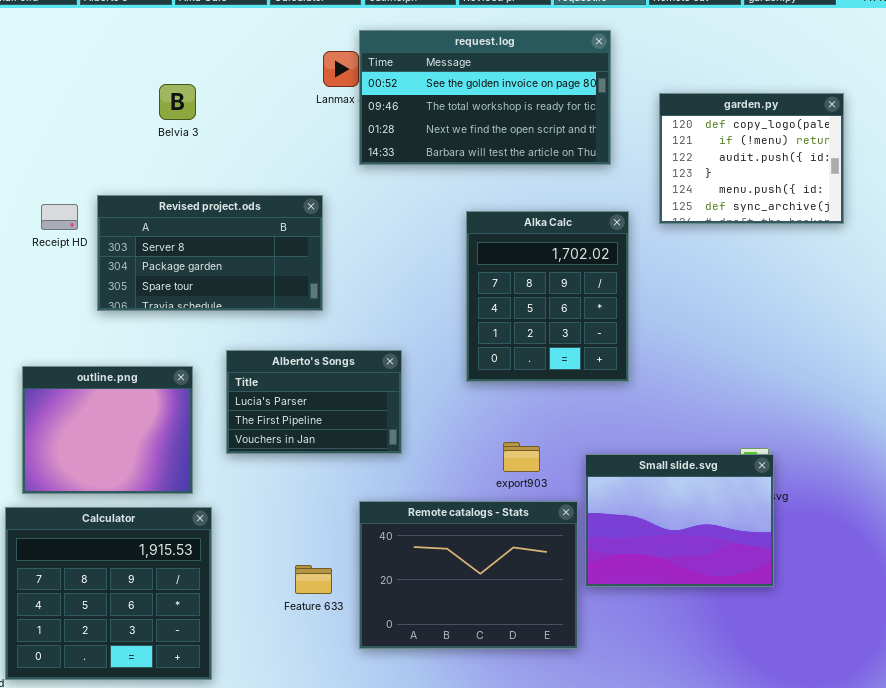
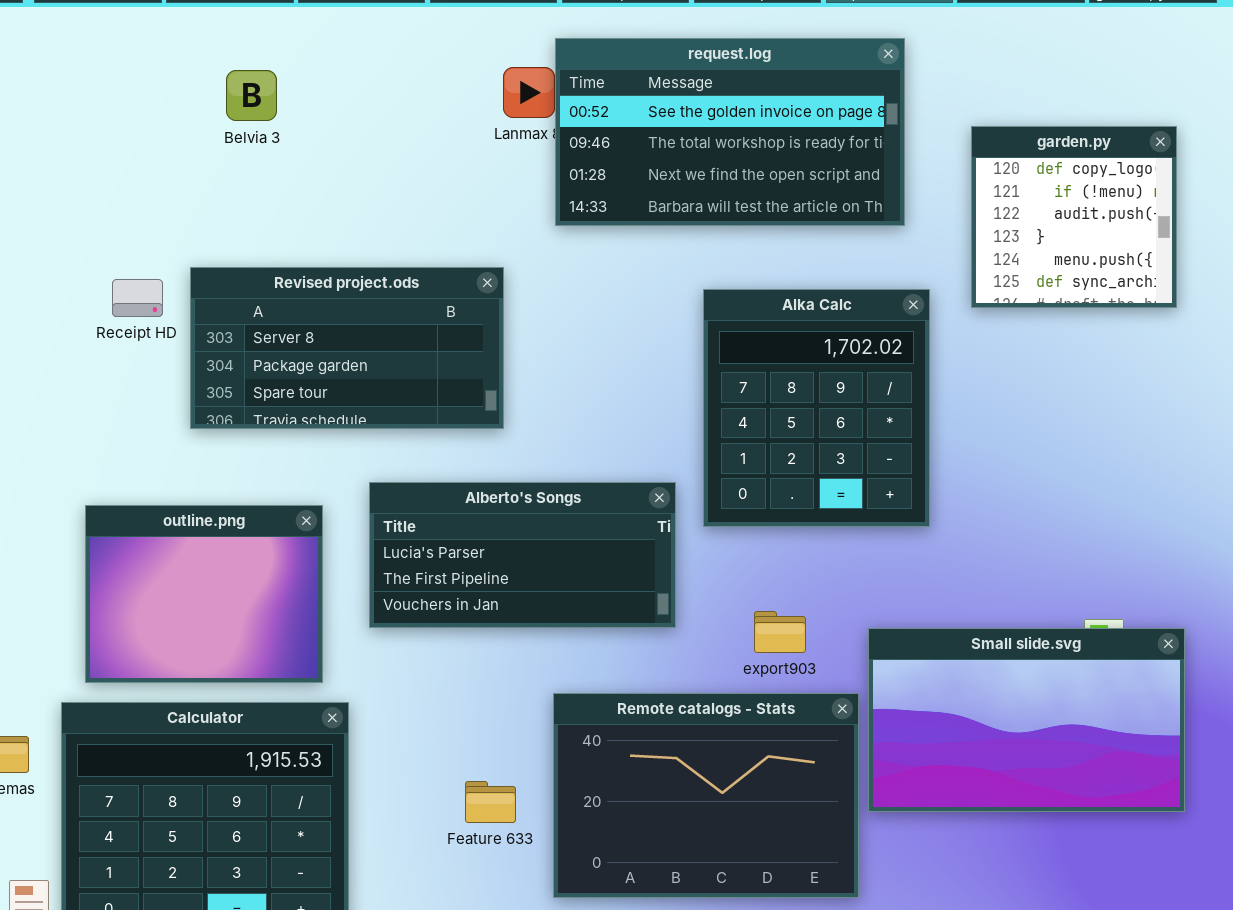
Belvia 3: [159,84,196,120] -> [226,70,277,121], moved
garden.py: [659,93,844,224] -> [971,126,1177,308], resized
Alberto's Songs: [226,350,402,454] -> [369,482,676,628], resized
Small slide.svg: [585,454,774,587] -> [868,628,1185,812], resized

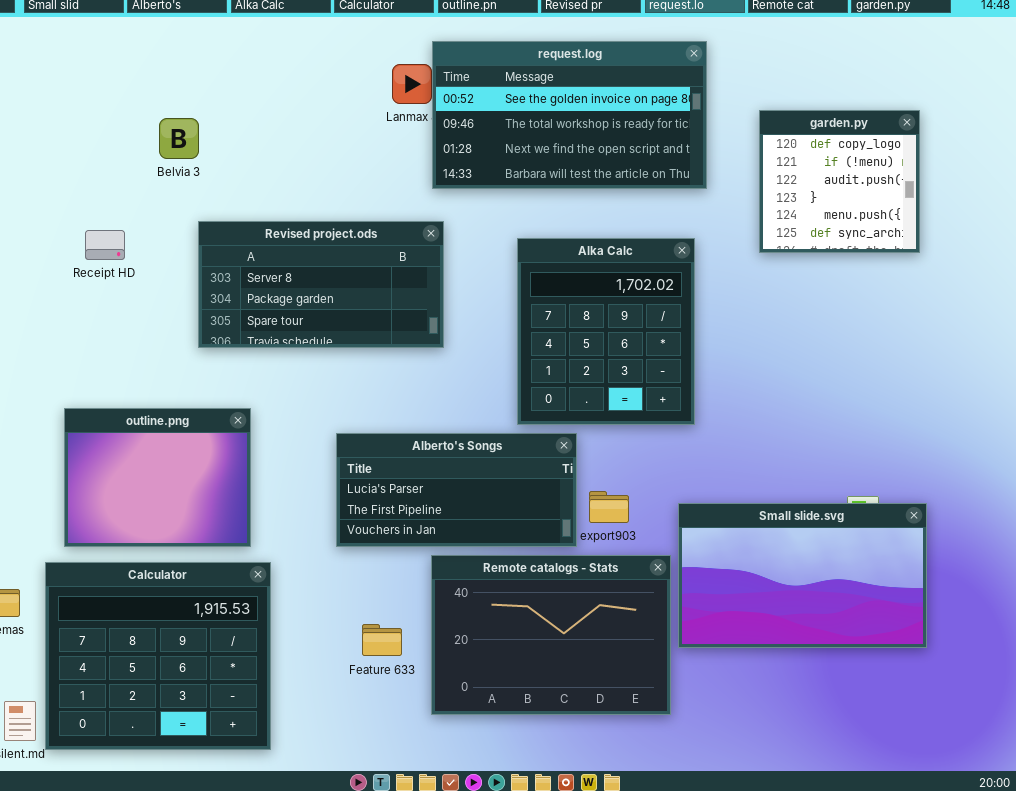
Belvia 3: [226,70,277,121] -> [159,118,199,159], moved
Revised project.ods: [190,267,504,429] -> [198,221,444,348], moved
Alka Calc: [703,289,930,527] -> [517,238,695,425], moved
Alberto's Songs: [369,482,676,628] -> [336,433,577,547], moved

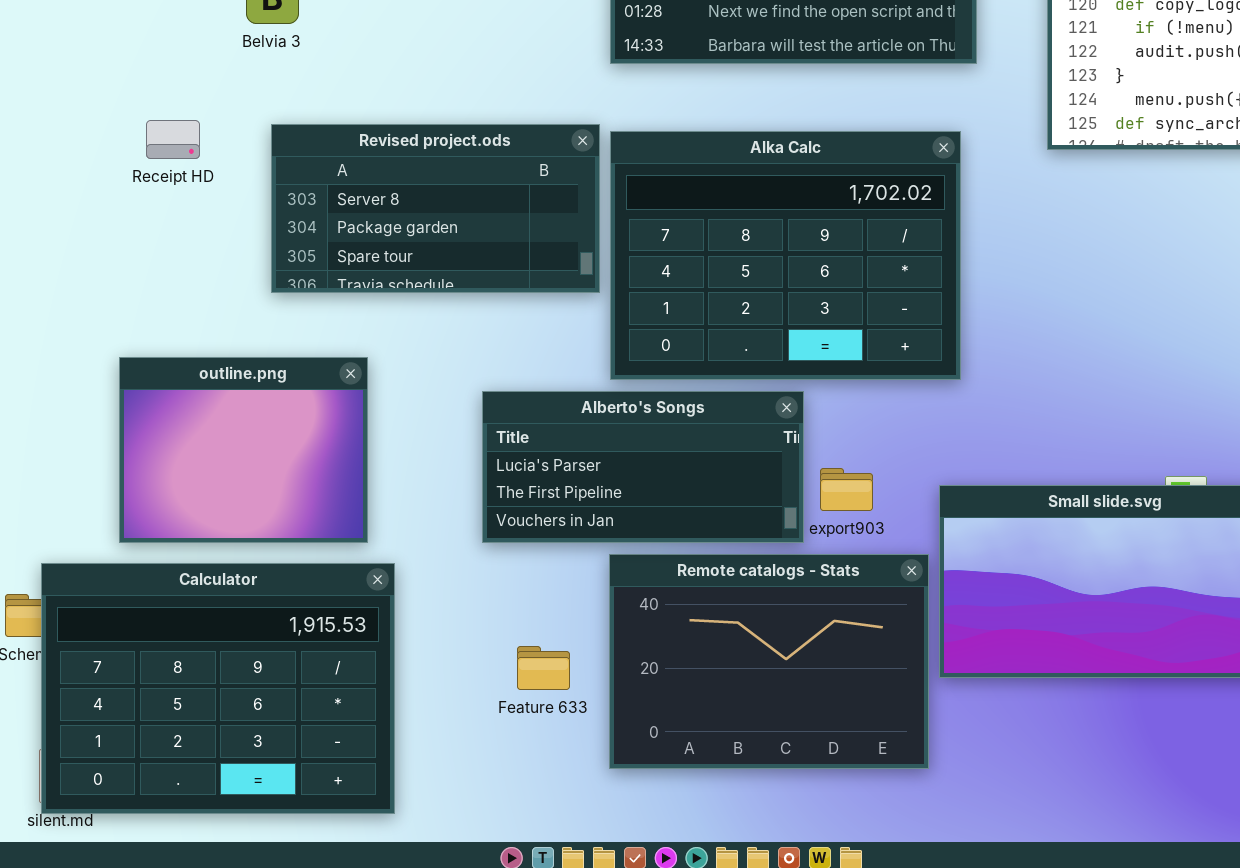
Revised project.ods: [198,221,444,348] -> [271,124,600,293], moved
Alka Calc: [517,238,695,425] -> [610,131,961,380], resized
Calculator: [45,562,271,750] -> [41,563,395,814], resized

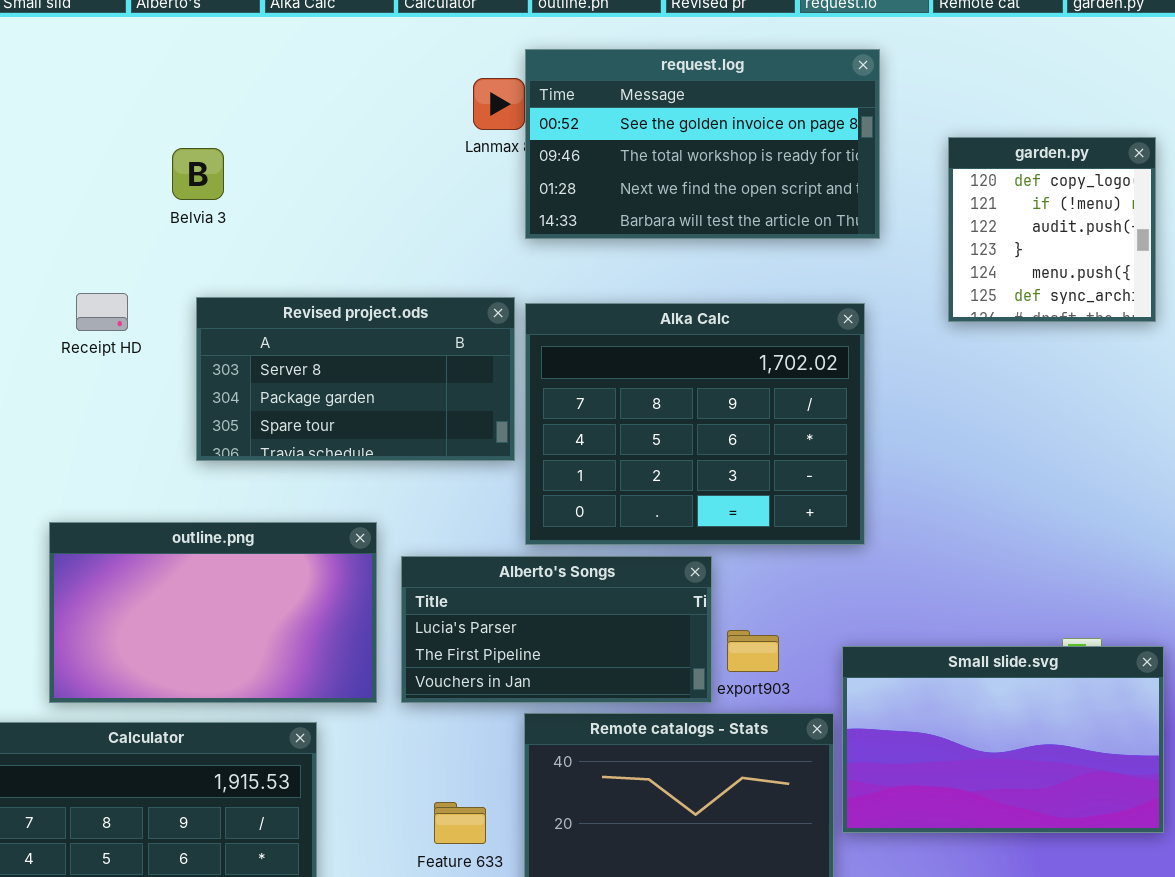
outline.png: [119,357,368,543] -> [49,522,377,703], resized

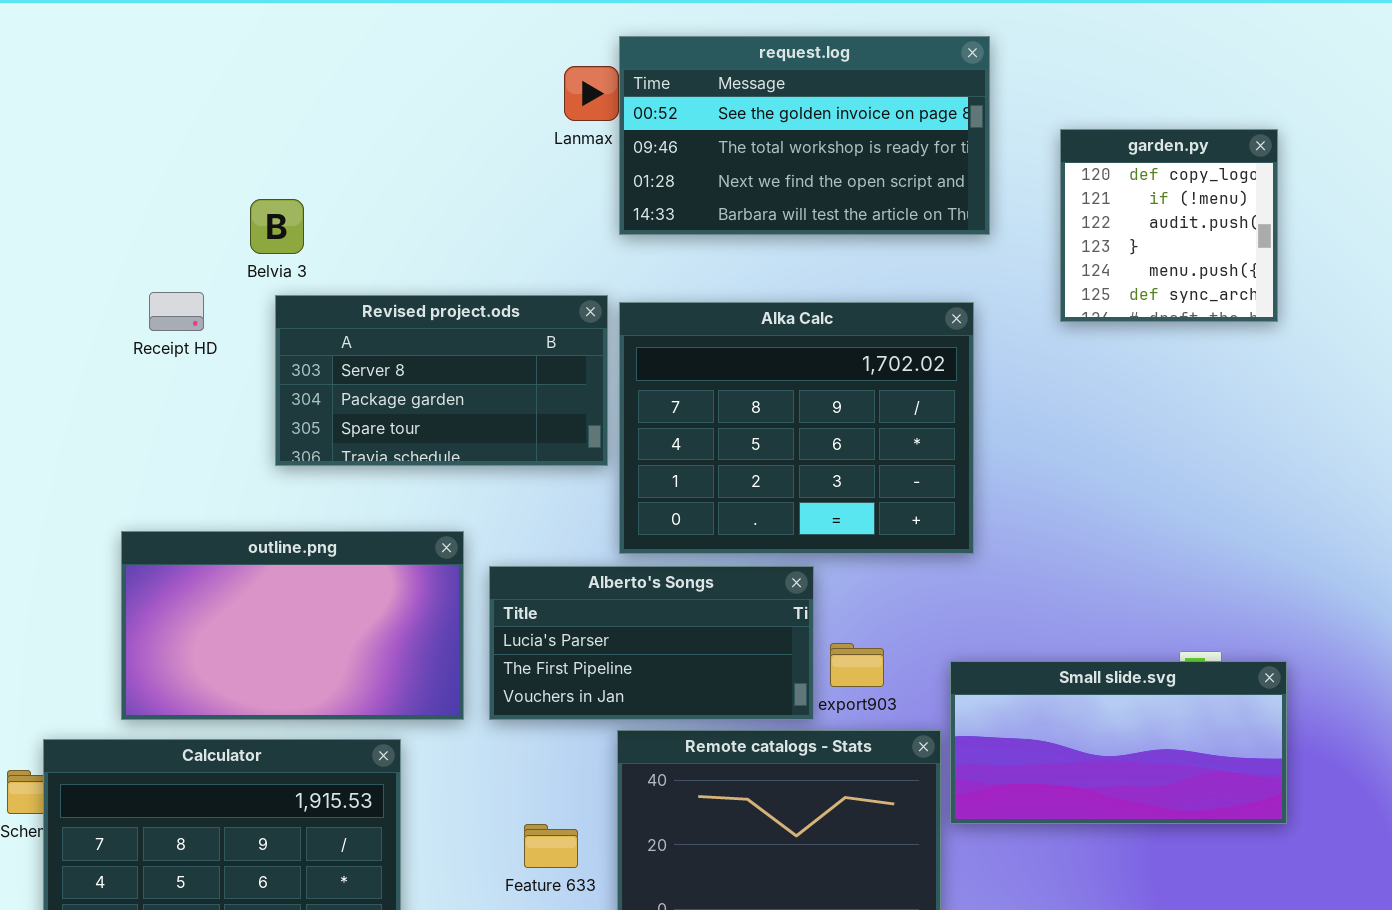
Belvia 3: [172,148,224,200] -> [250,199,304,254], moved
Small slide.svg: [842,646,1164,833] -> [950,661,1287,824], resized

